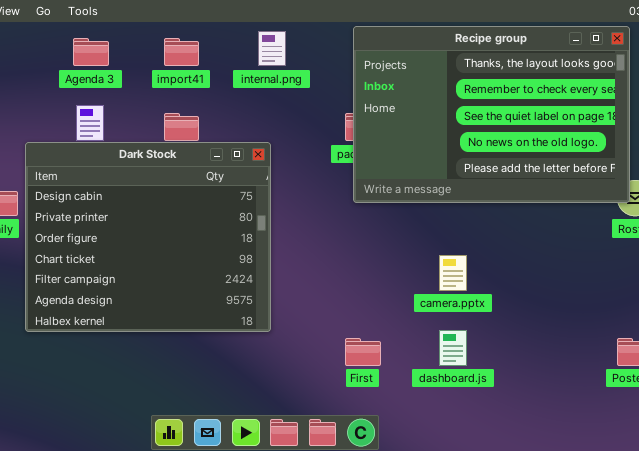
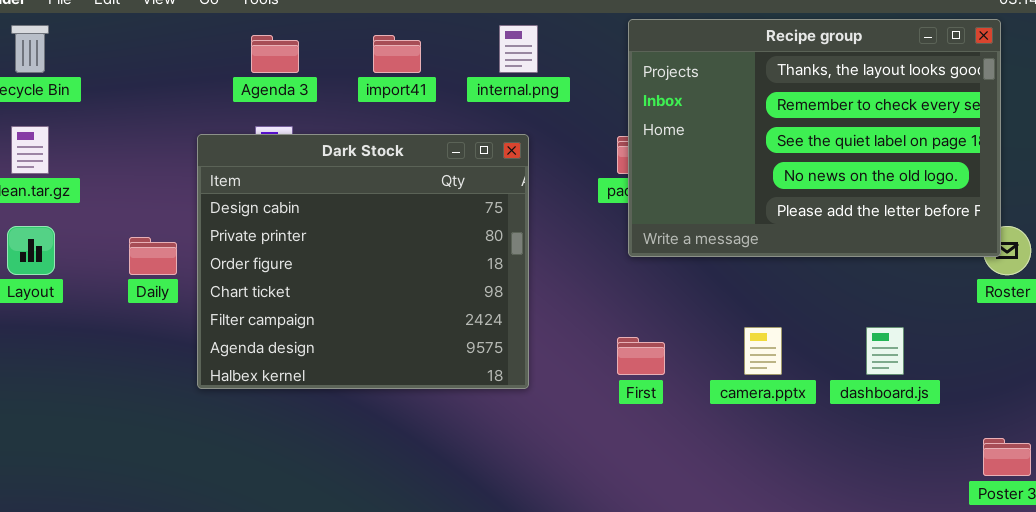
Dark Stock: [25,142,271,332] -> [197,134,529,389], moved
dashboard.js: [439,330,467,366] -> [866,327,904,375], moved
First: [345,338,381,366] -> [617,337,665,375], moved

